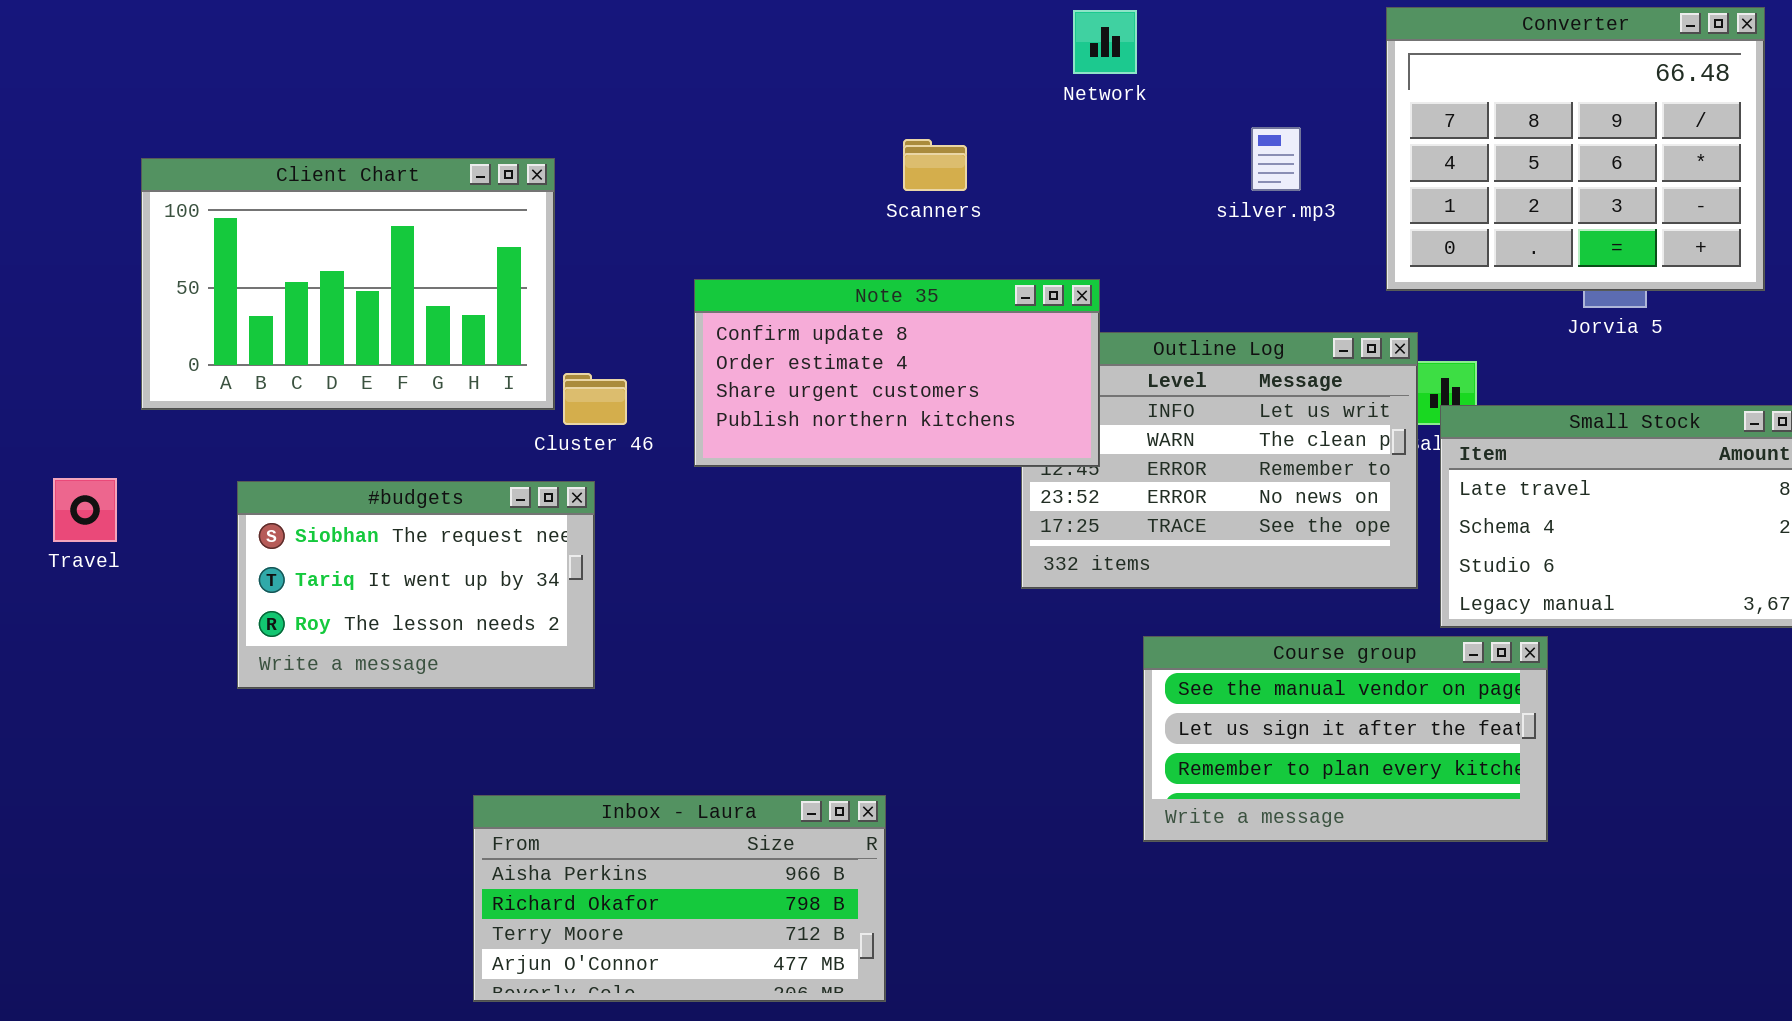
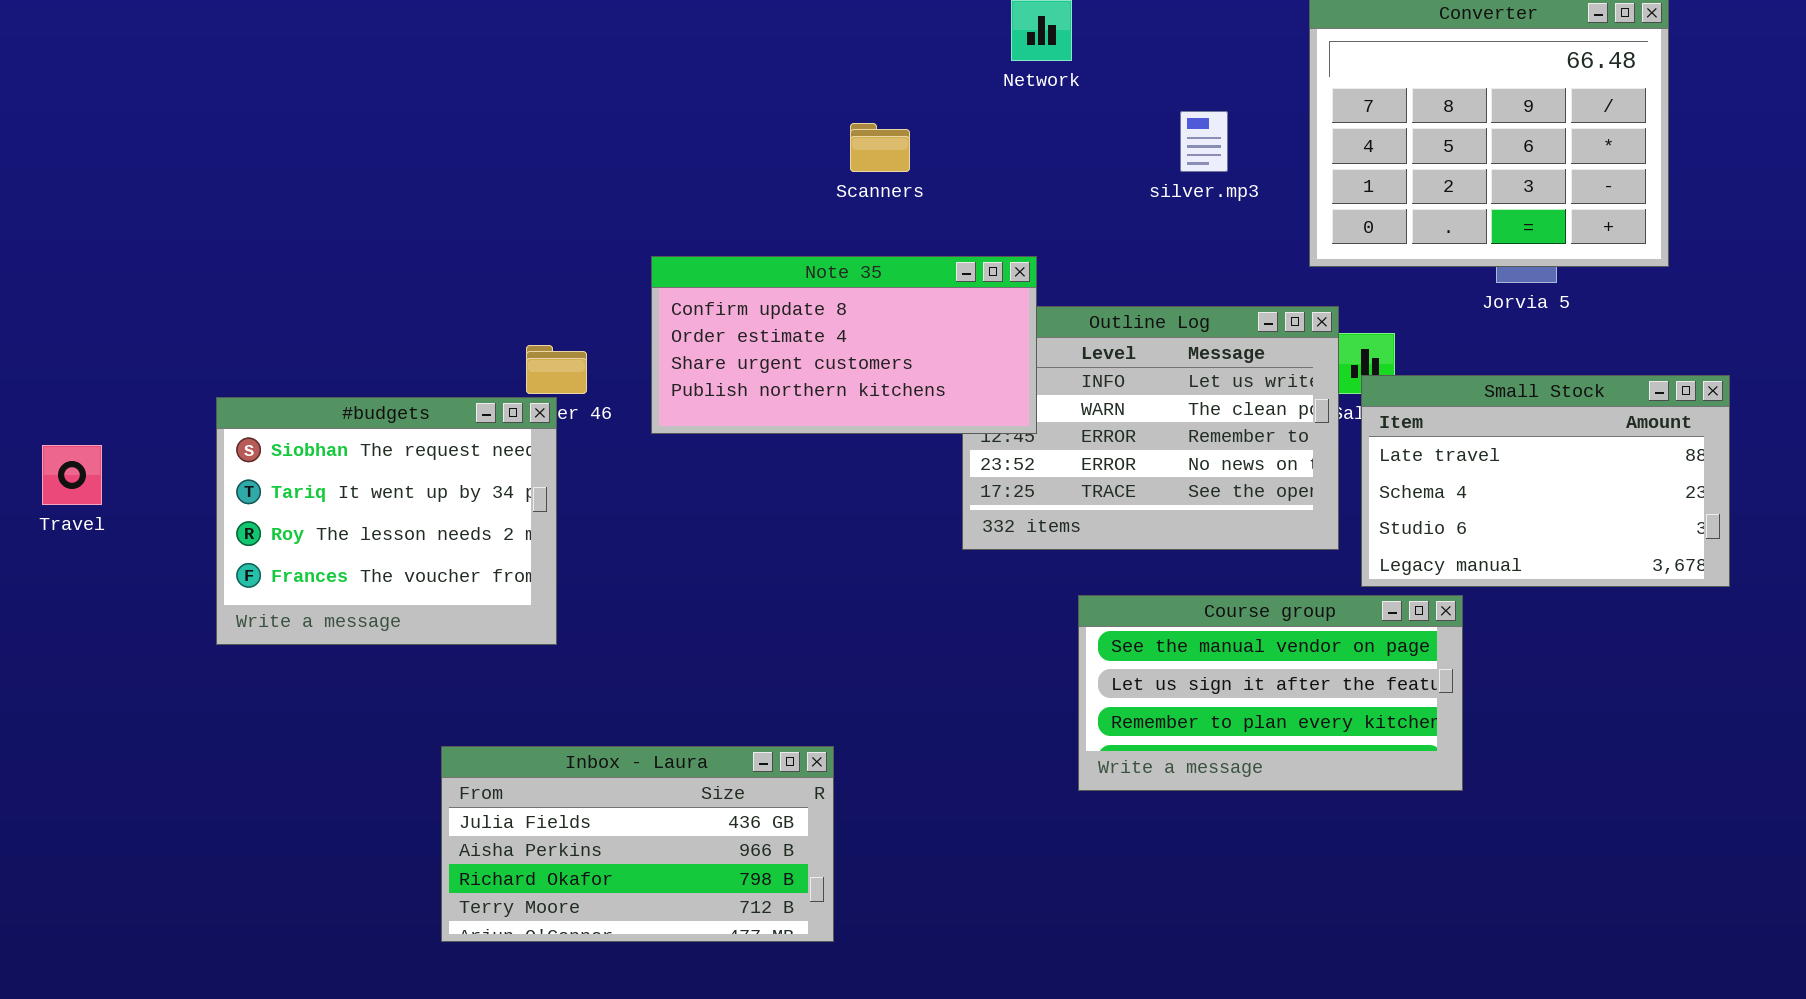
Client Chart: [141,158,555,410] -> none, closed
#budgets: [237,481,595,689] -> [216,397,557,645], resized
Inbox - Laura: [473,795,886,1002] -> [441,746,834,942], scrolled up 1 row

